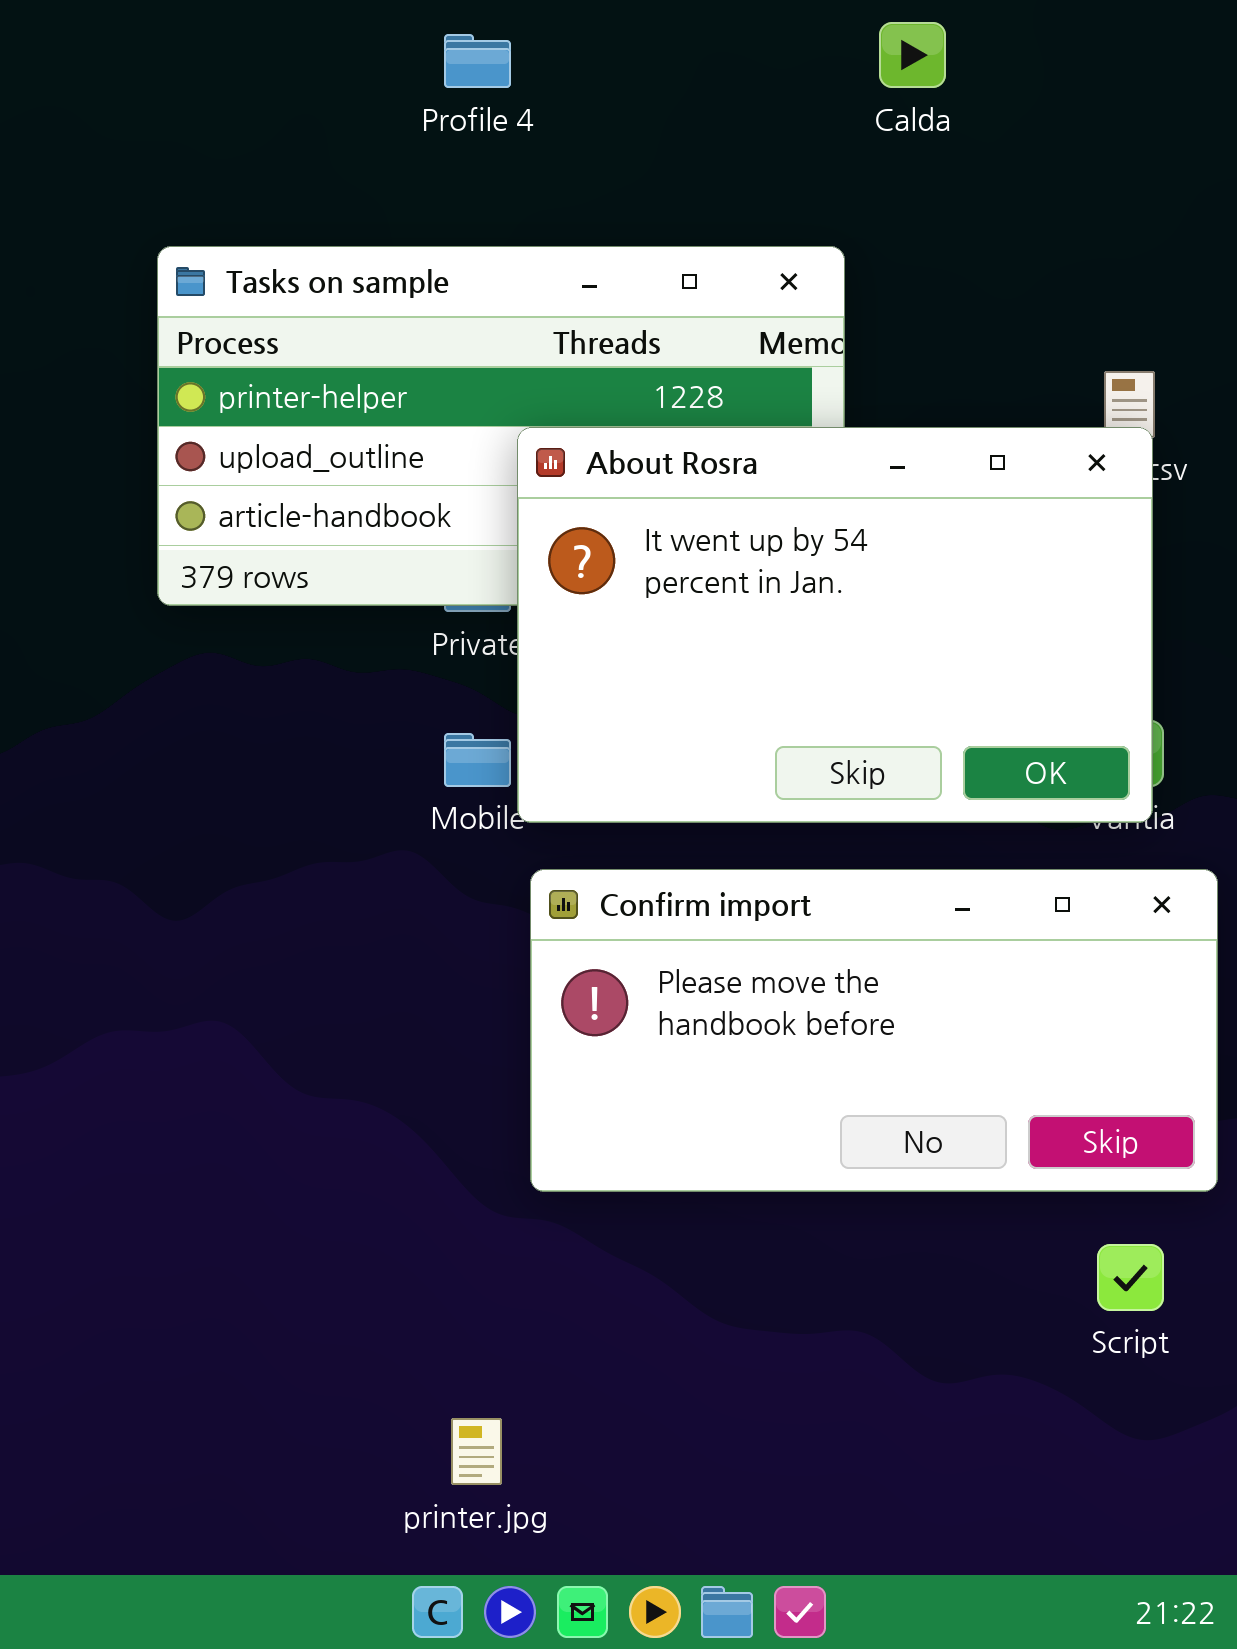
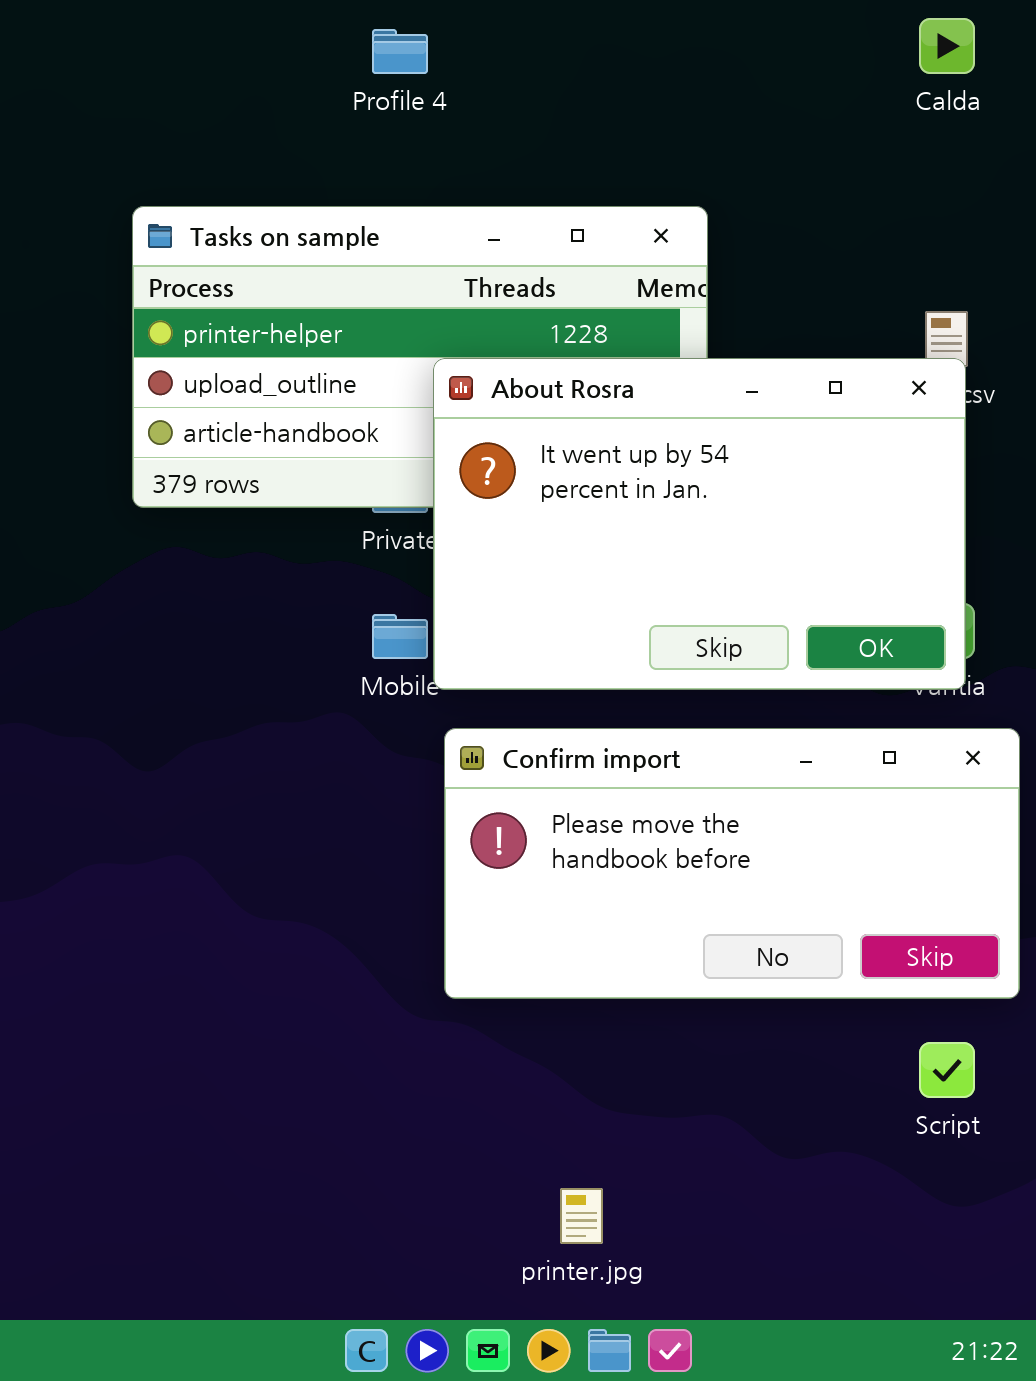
Calda: [879,22,946,88] -> [919,18,975,74], moved
printer.jpg: [451,1418,502,1485] -> [560,1188,603,1244], moved

